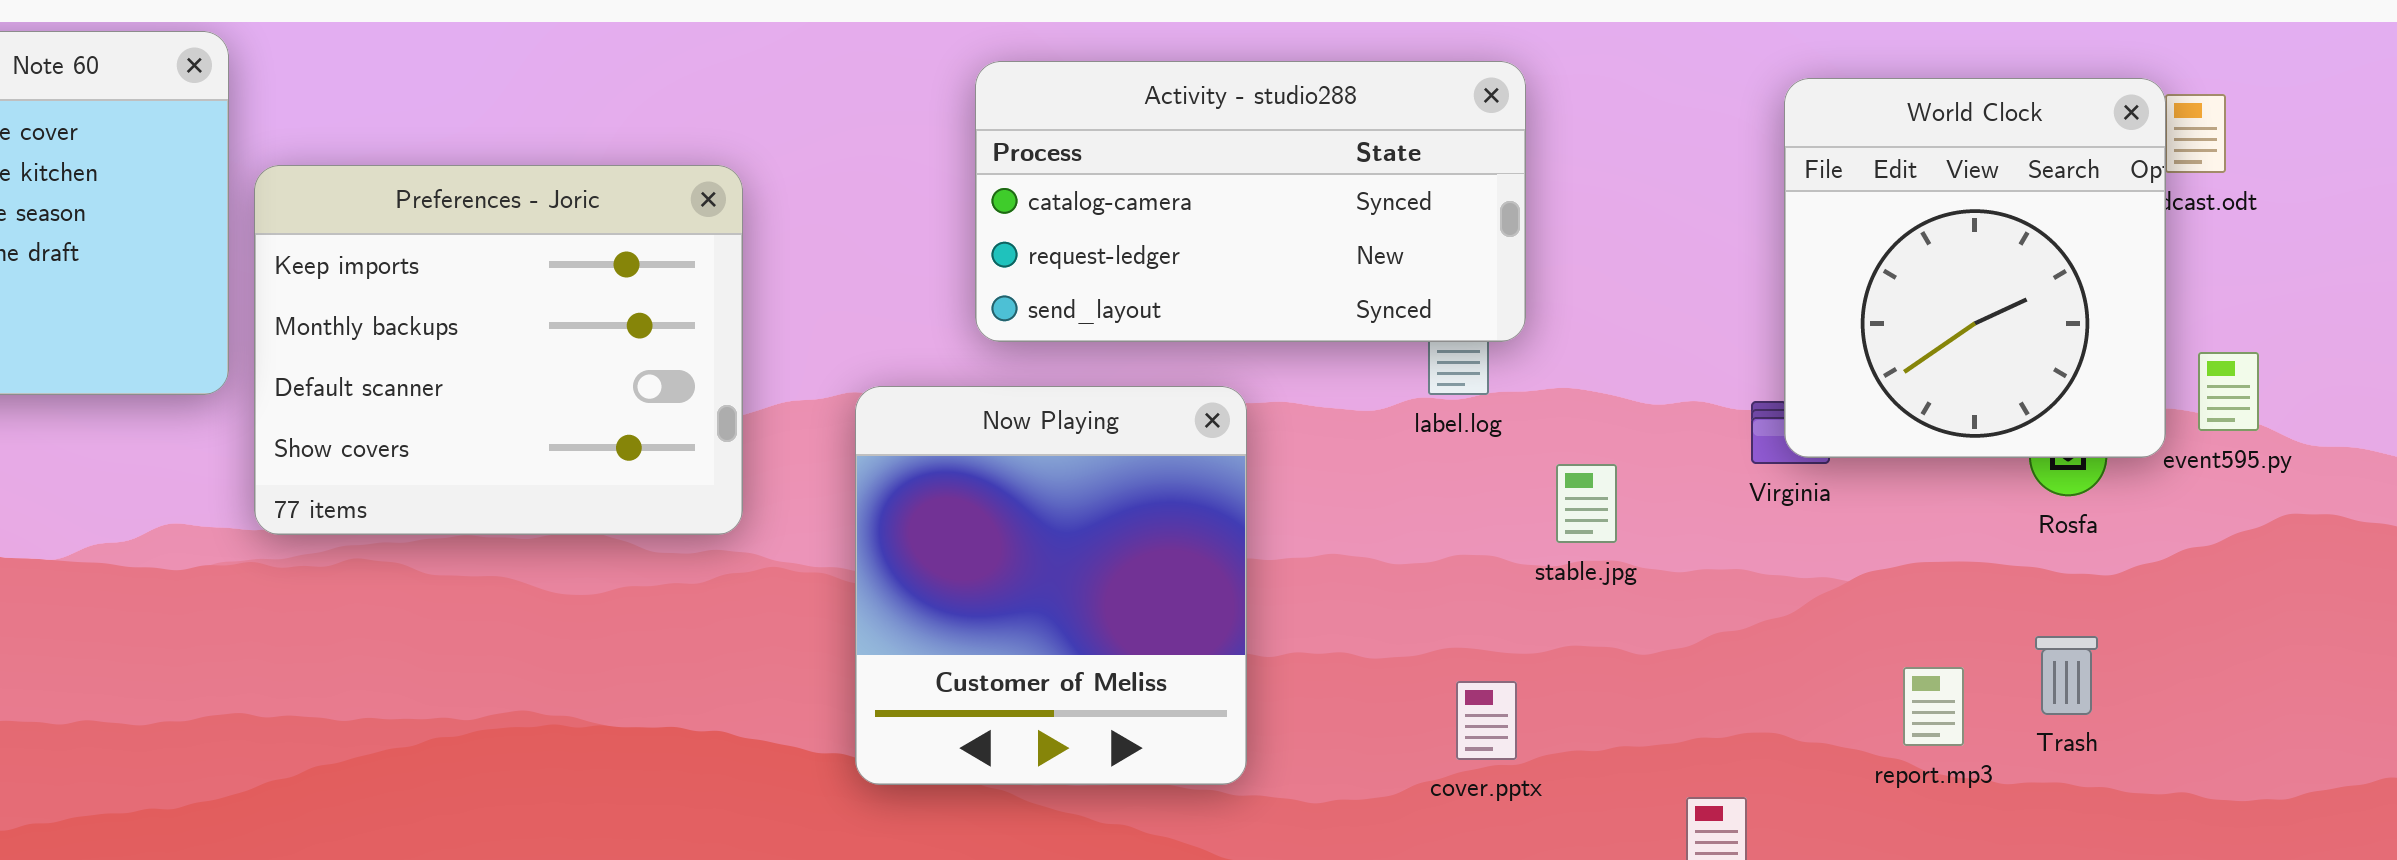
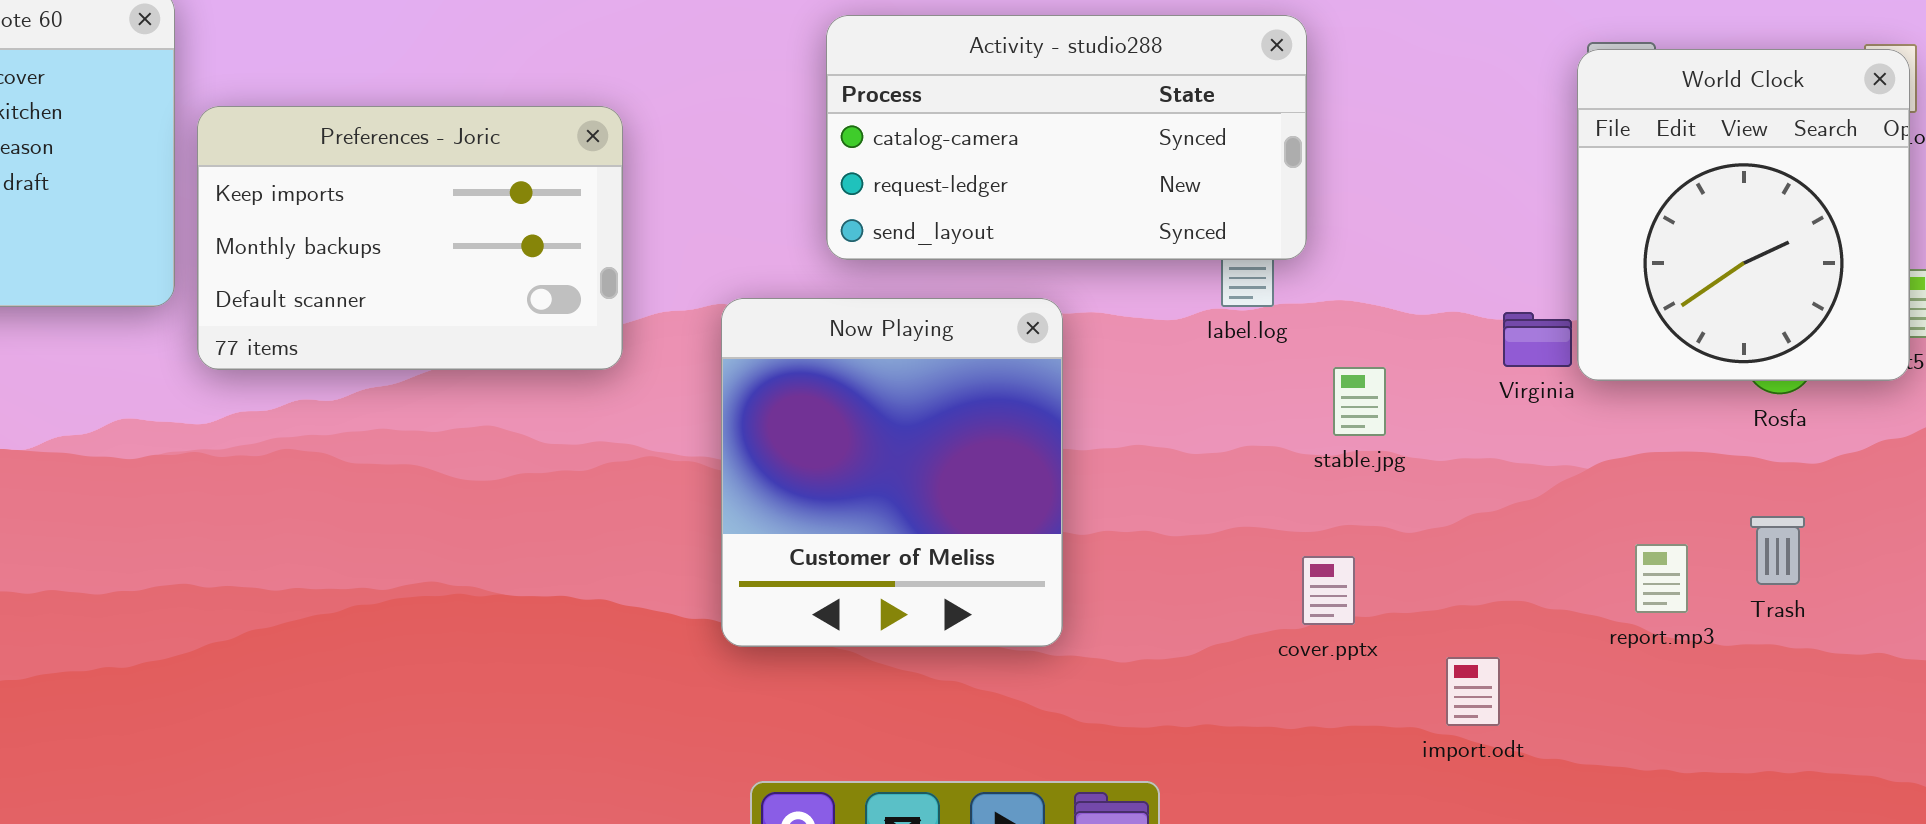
World Clock: [1784,78,2166,458] -> [1577,49,1910,381], moved
Preferences - Joric: [254,165,743,535] -> [197,106,623,370], resized
cover.pptx: [1456,681,1517,760] -> [1302,556,1355,625], moved

